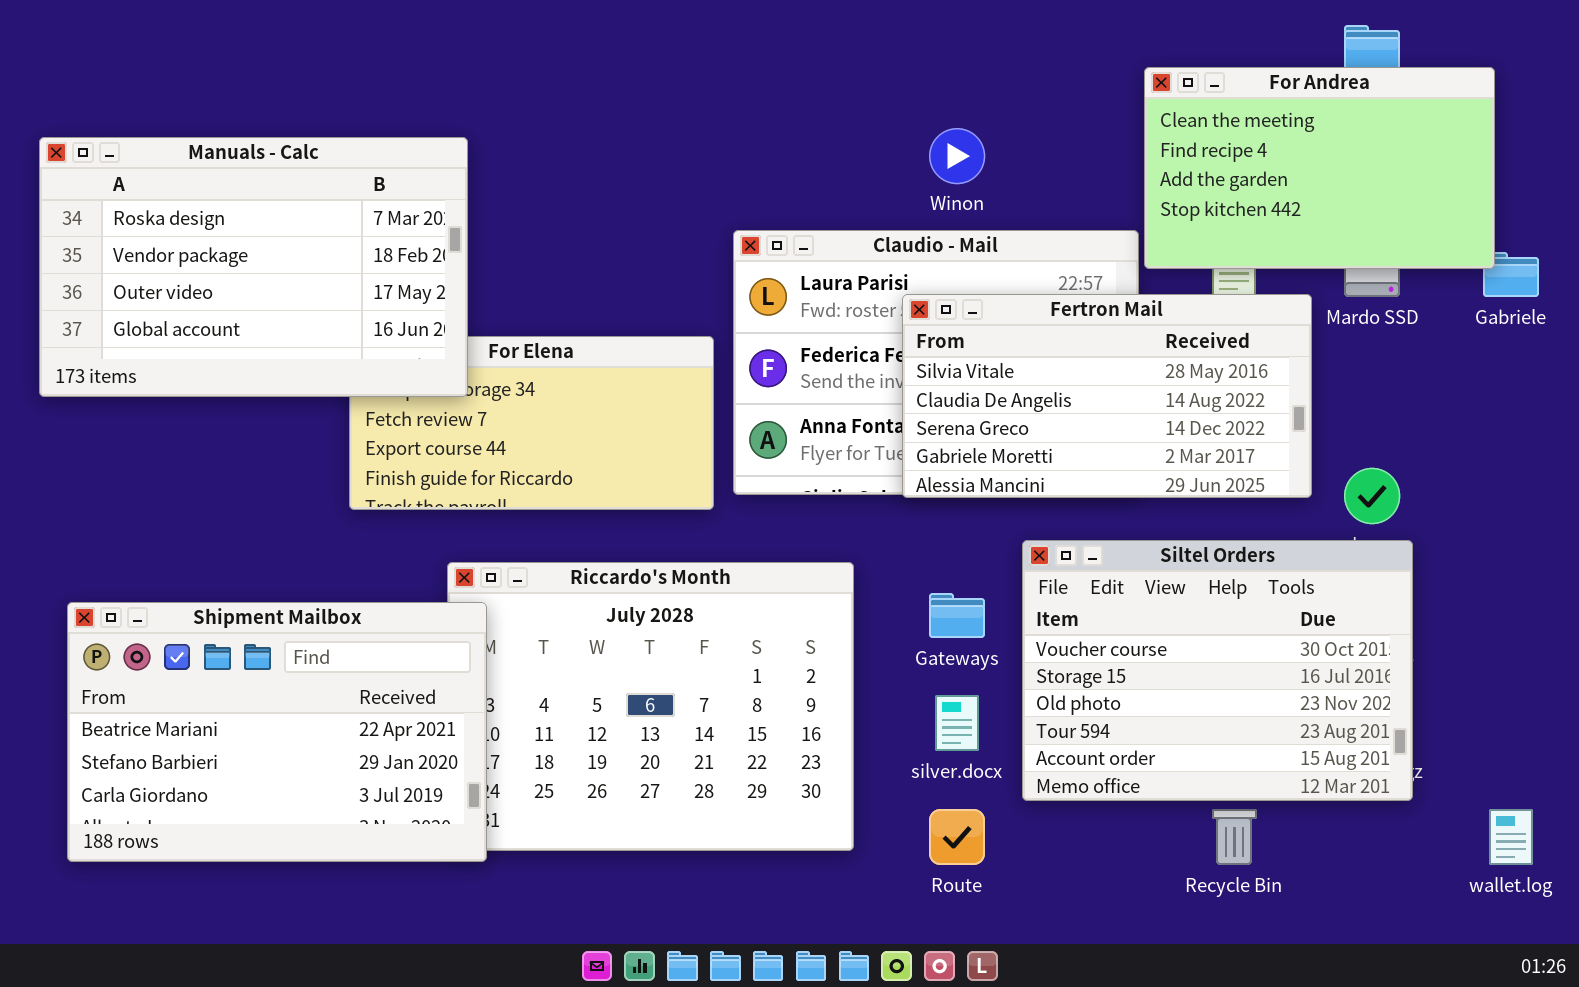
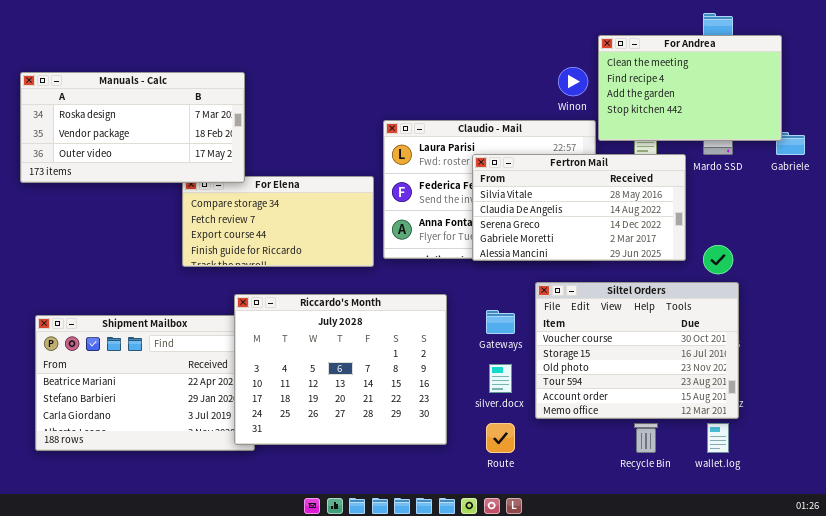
Winon: [929,128,985,184] -> [558,67,588,96], moved
Manuals - Calc: [39,137,468,397] -> [20,72,245,183], resized
Riccardo's Month: [447,562,854,851] -> [234,294,447,445], raised
wallet.log: [1489,809,1533,865] -> [707,423,729,453], moved

